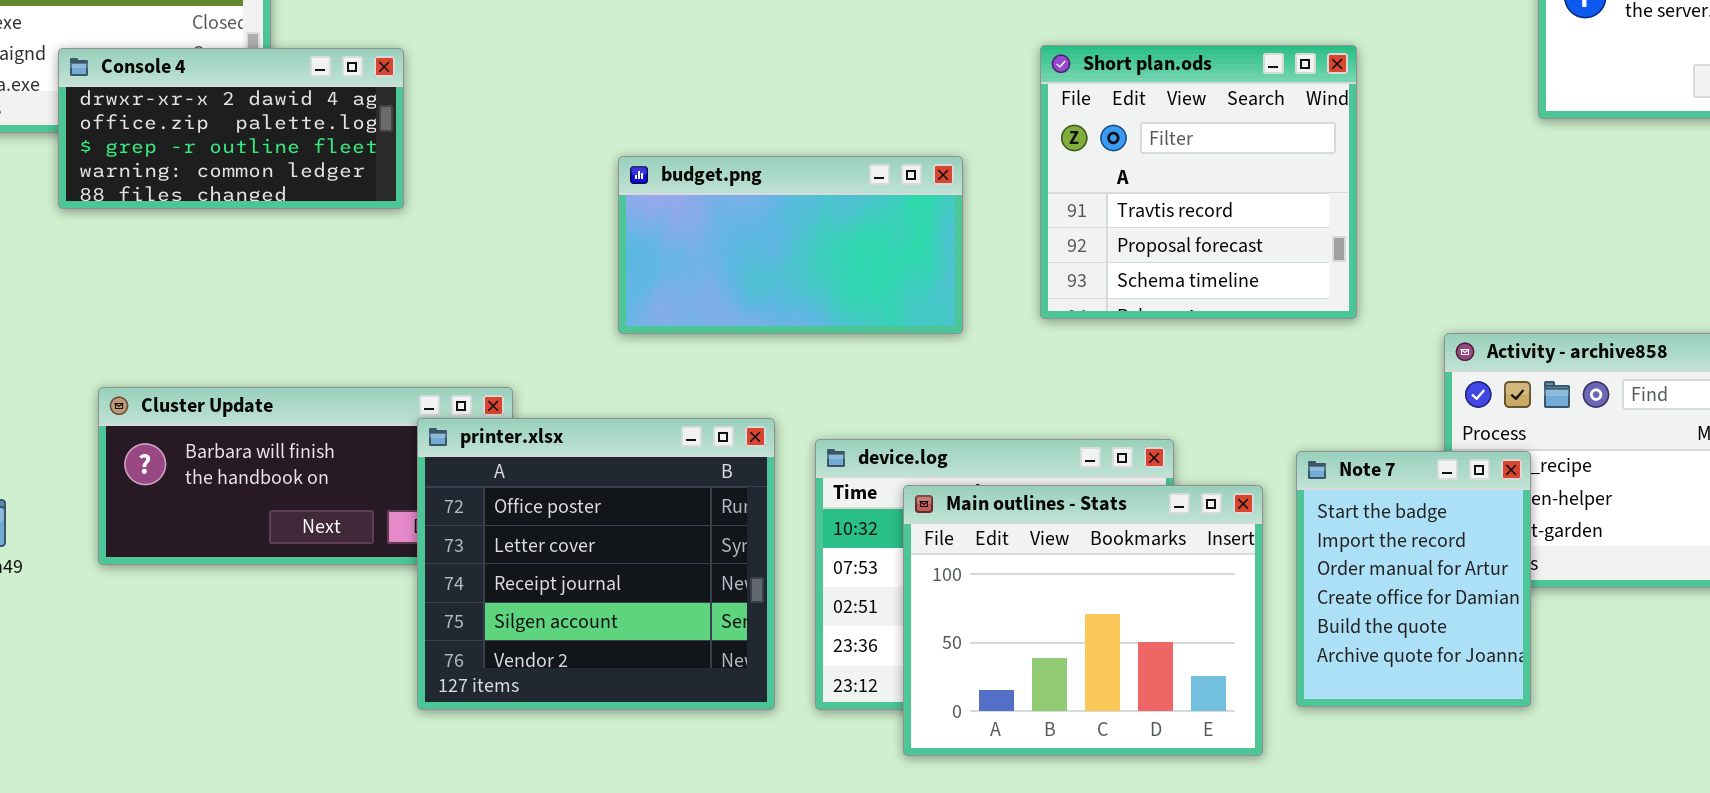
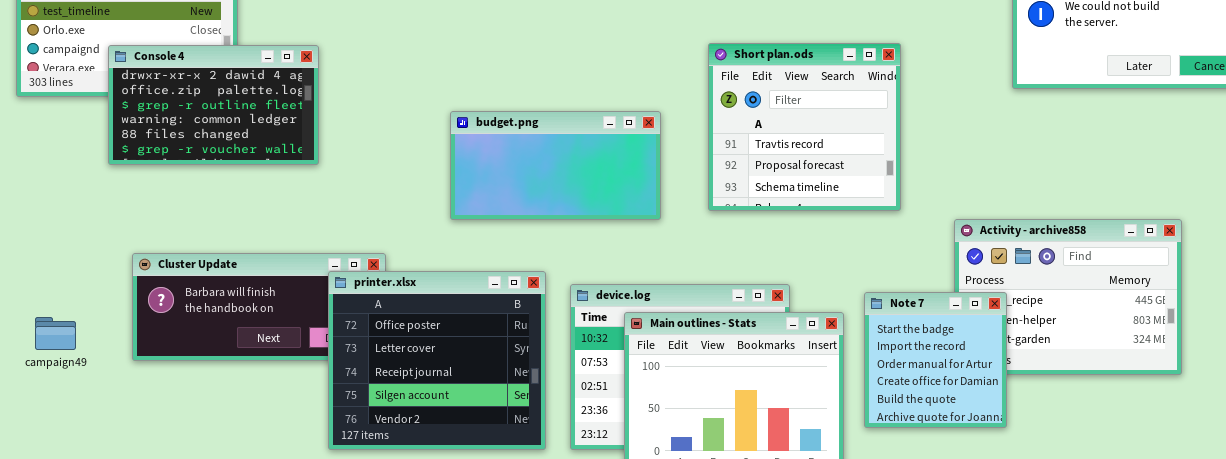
Console 4: [58,48,404,209] -> [108,45,319,165], resized
Note 7: [1296,451,1531,707] -> [864,292,1007,428], resized

